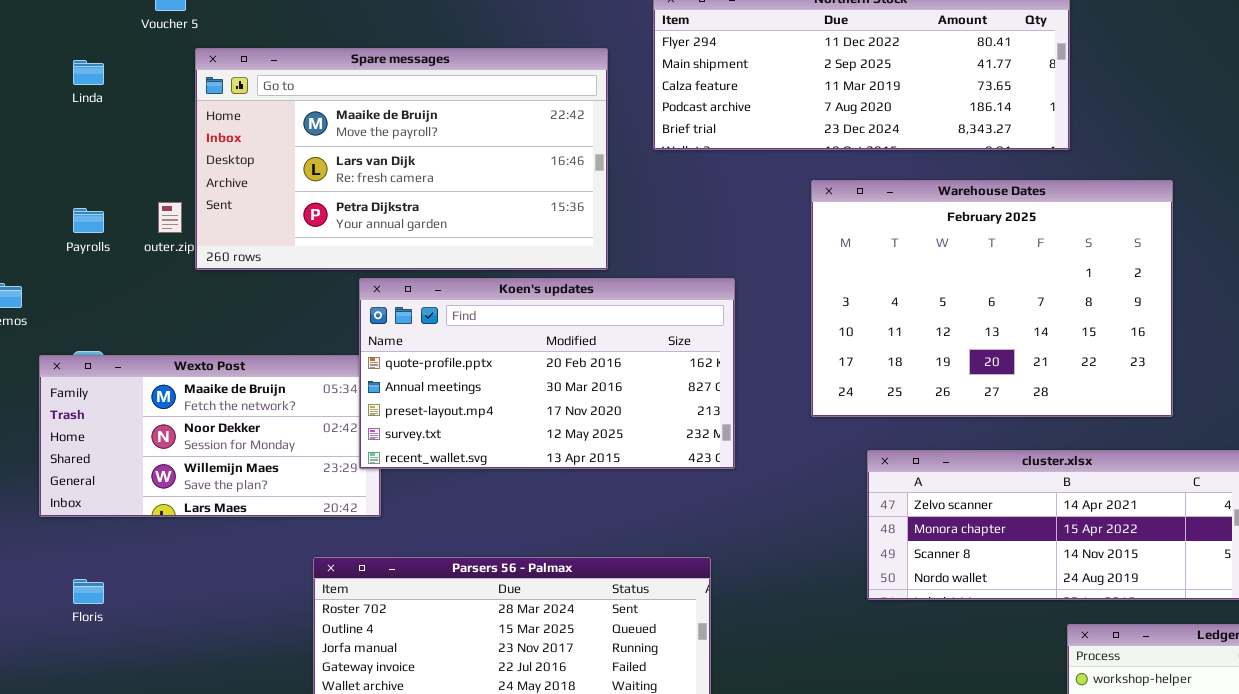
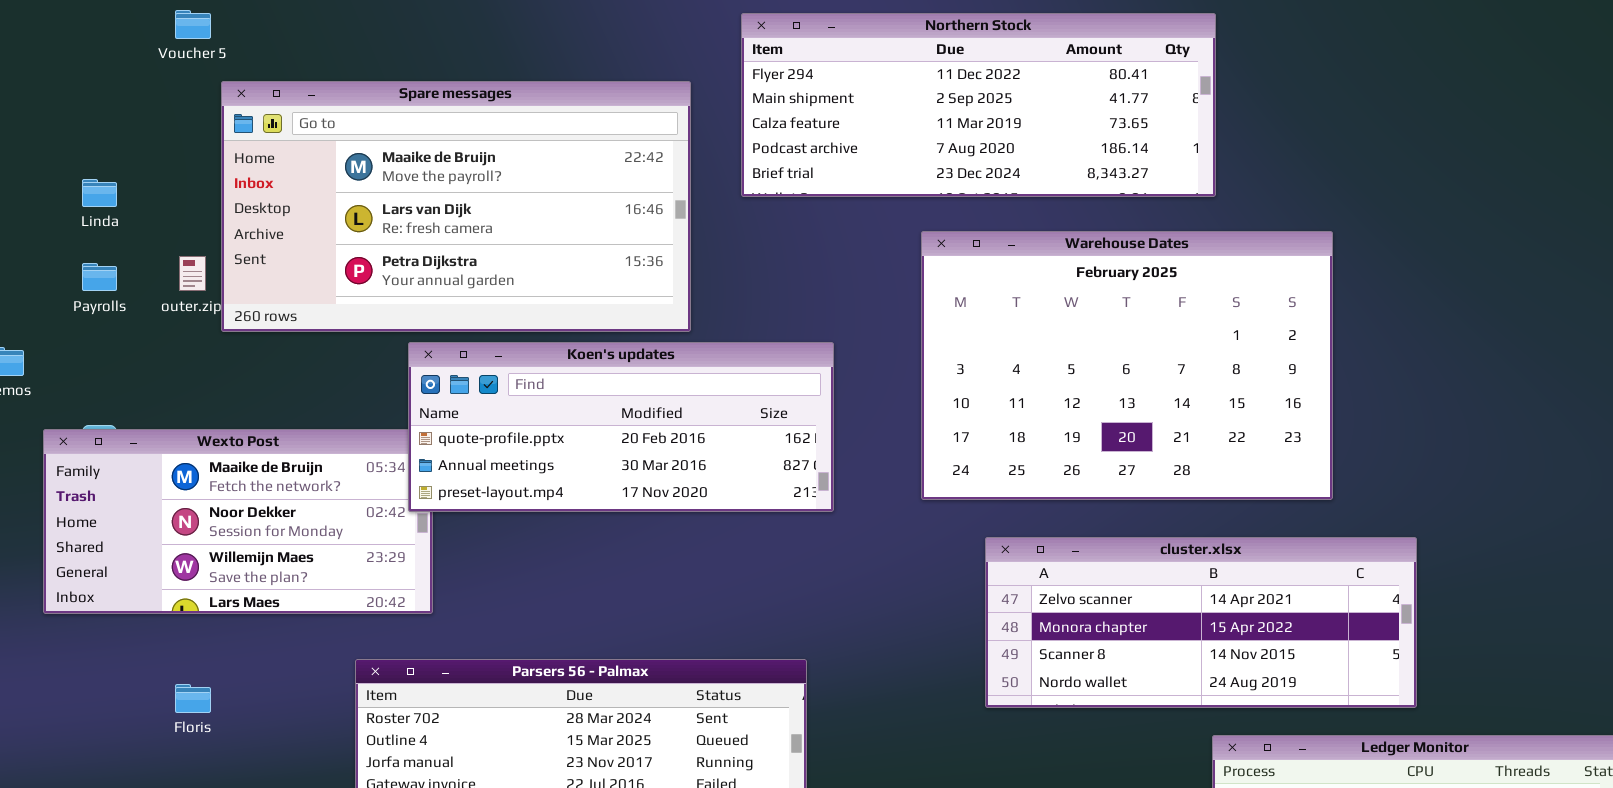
Linda: [73,60,104,85] -> [82,179,117,207], moved
Koen's updates: [359,278,735,469] -> [408,342,834,512], resized
Floris: [73,579,104,604] -> [175,684,211,713], moved

